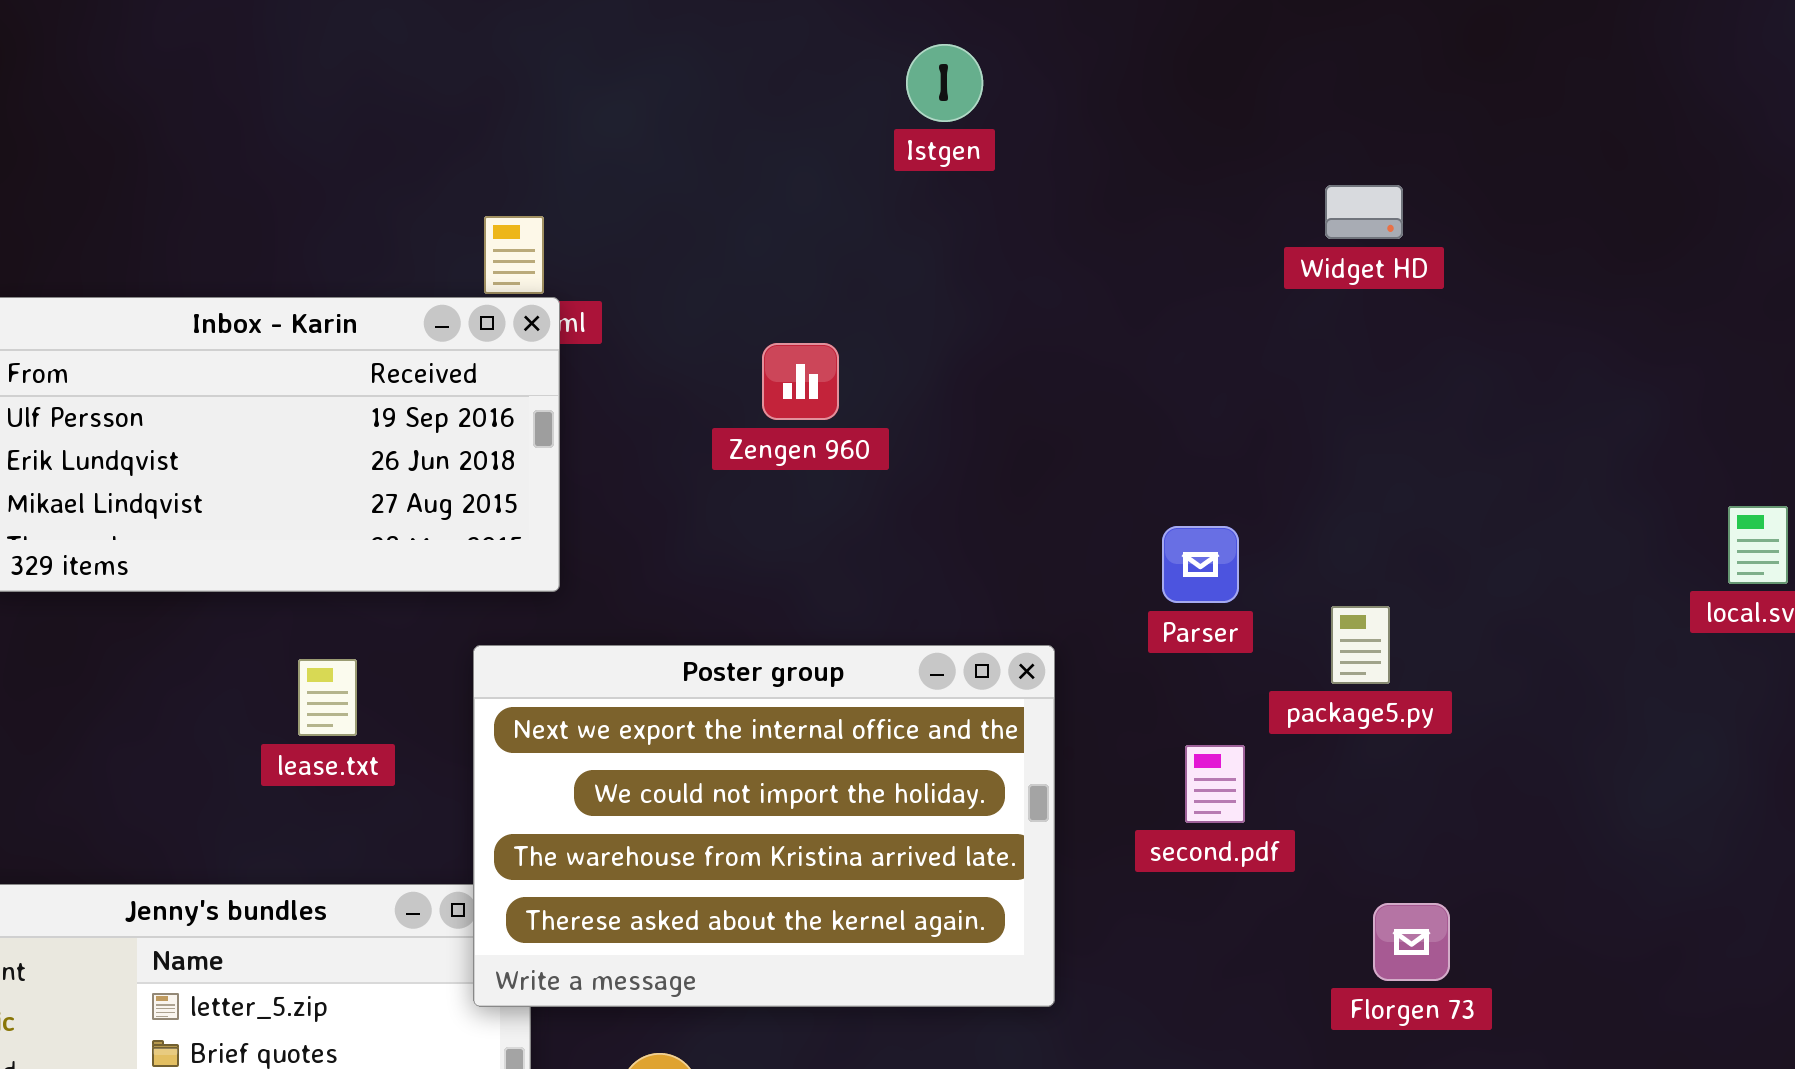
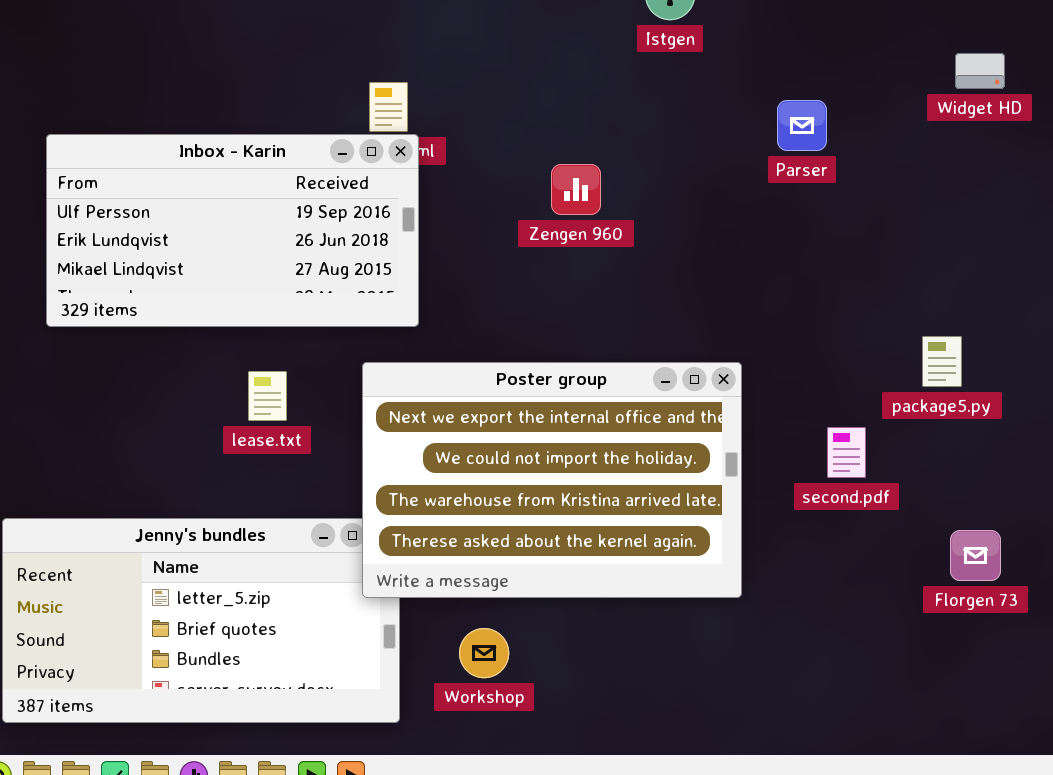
Widget HD: [1325,185,1403,239] -> [955,53,1005,89], moved
Parser: [1162,526,1239,603] -> [777,100,827,151], moved

